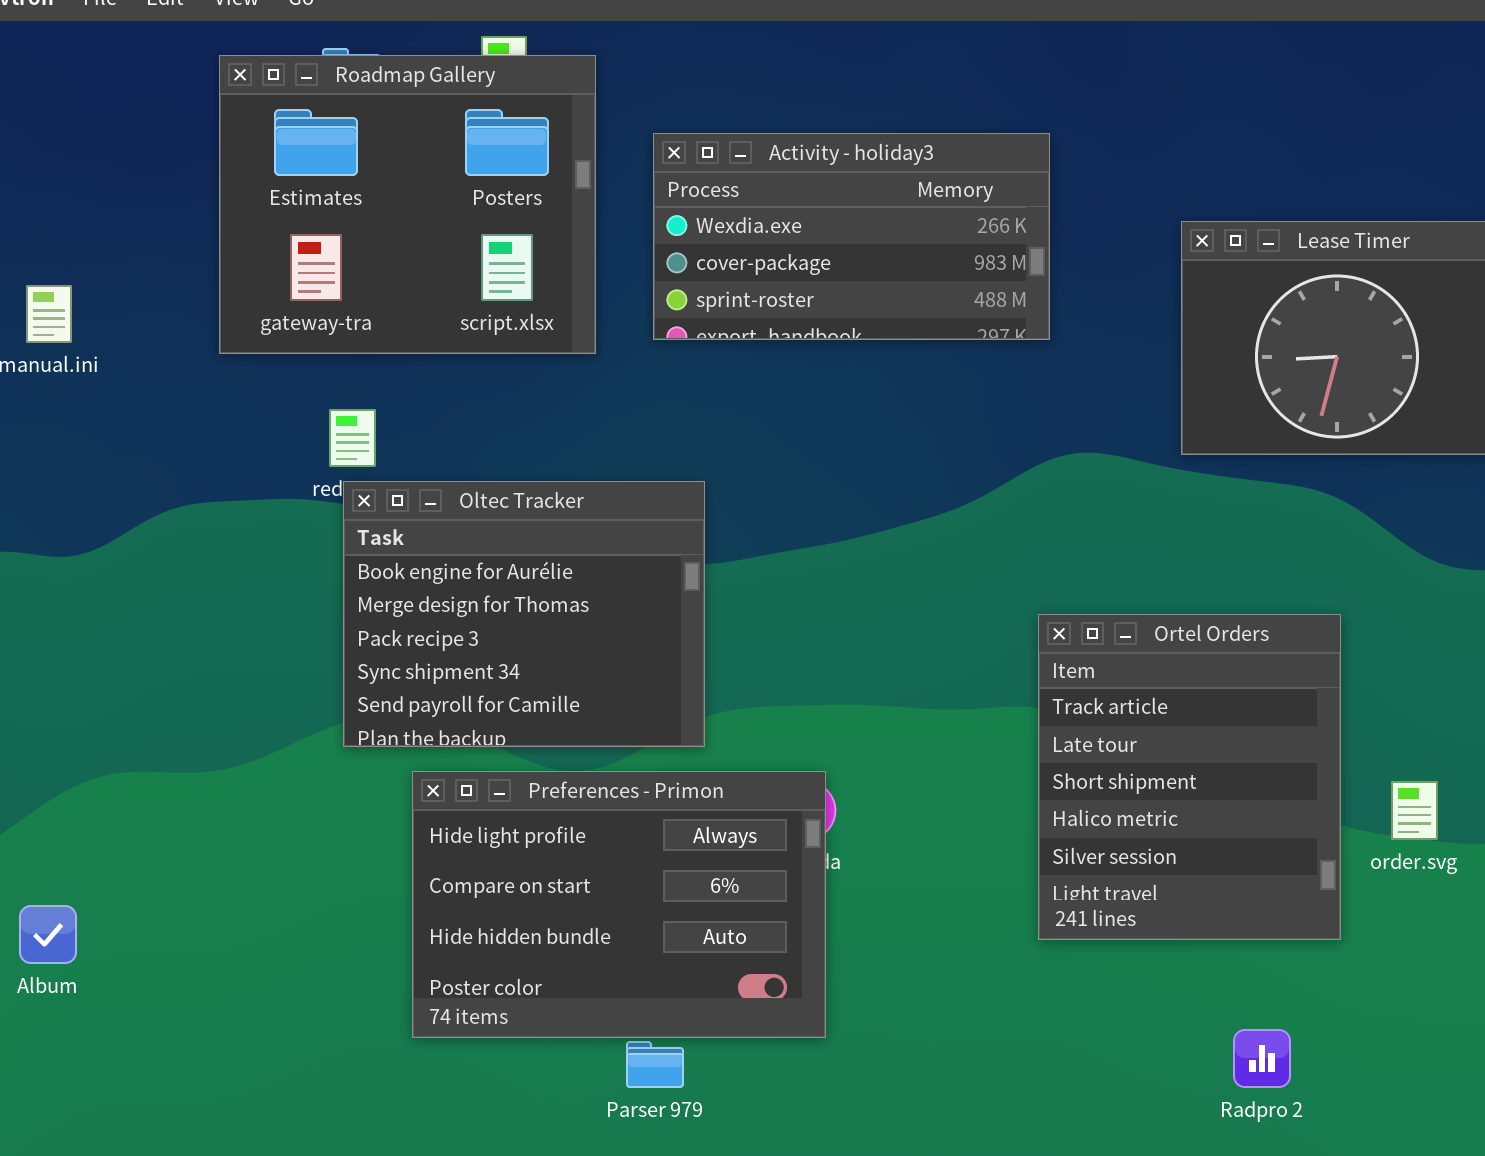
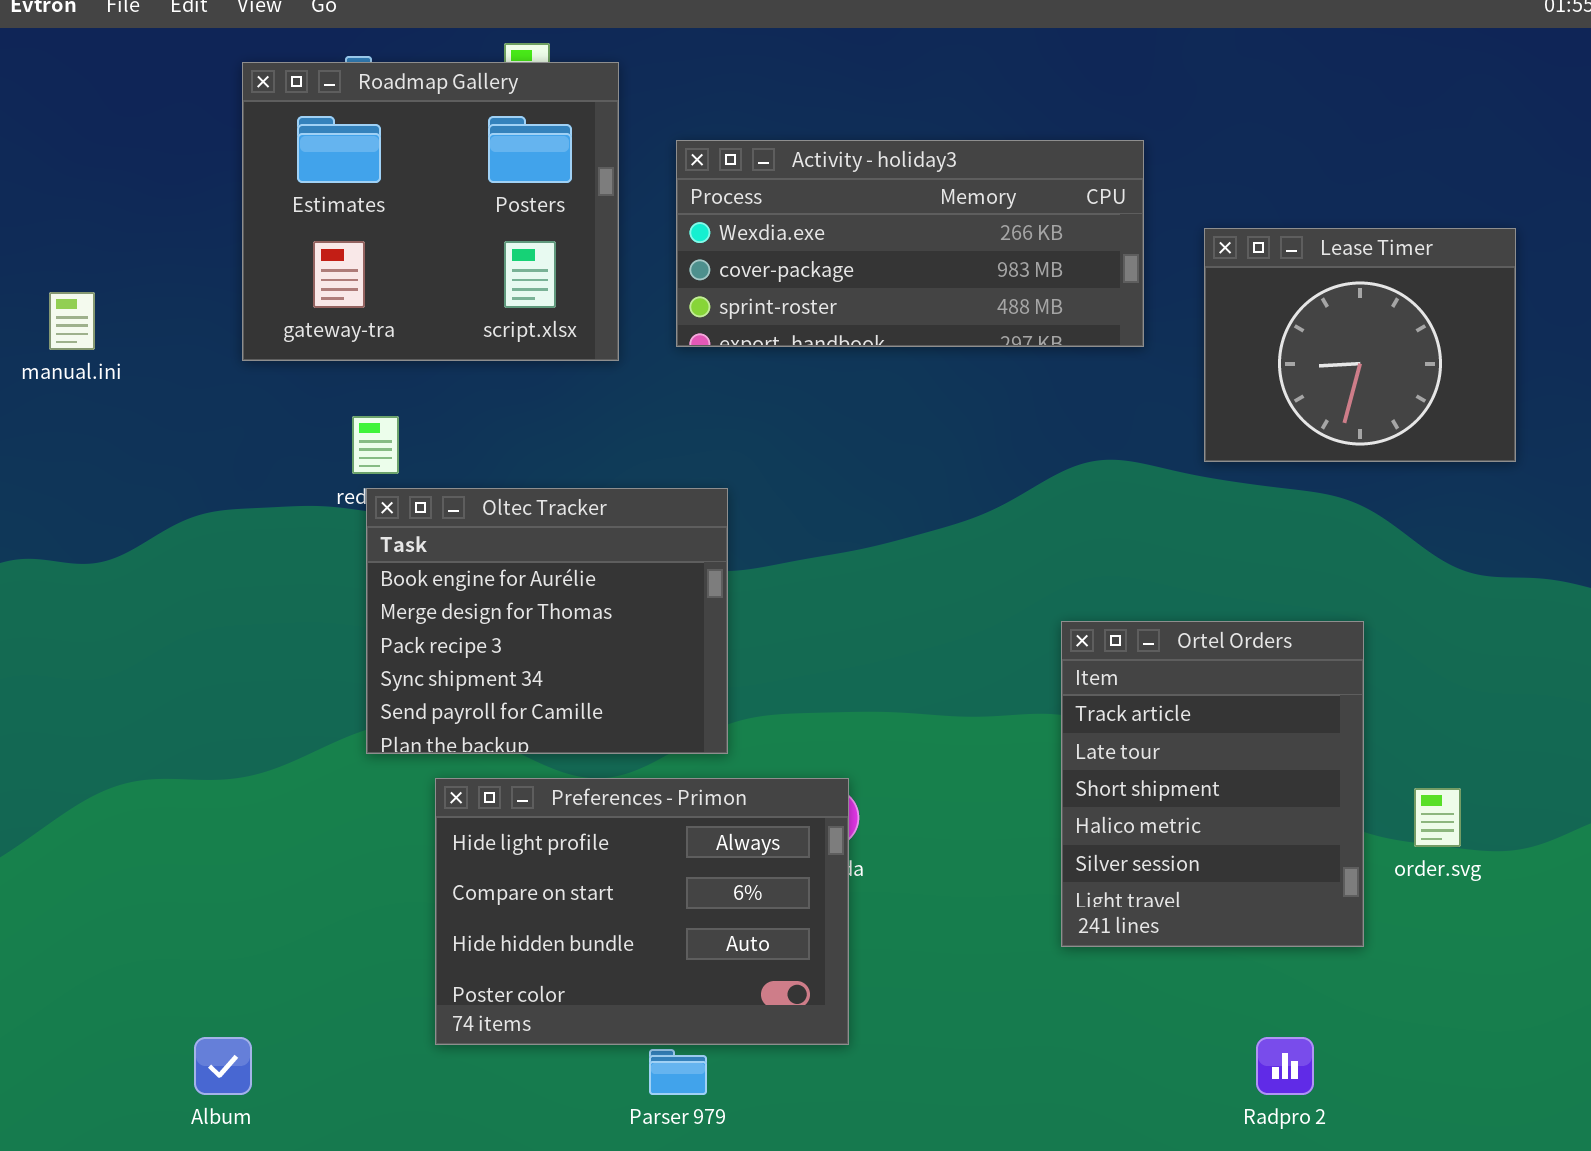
Activity - holiday3: [653,133,1050,340] -> [676,140,1144,347], resized
Album: [19,905,77,964] -> [194,1037,252,1095], moved

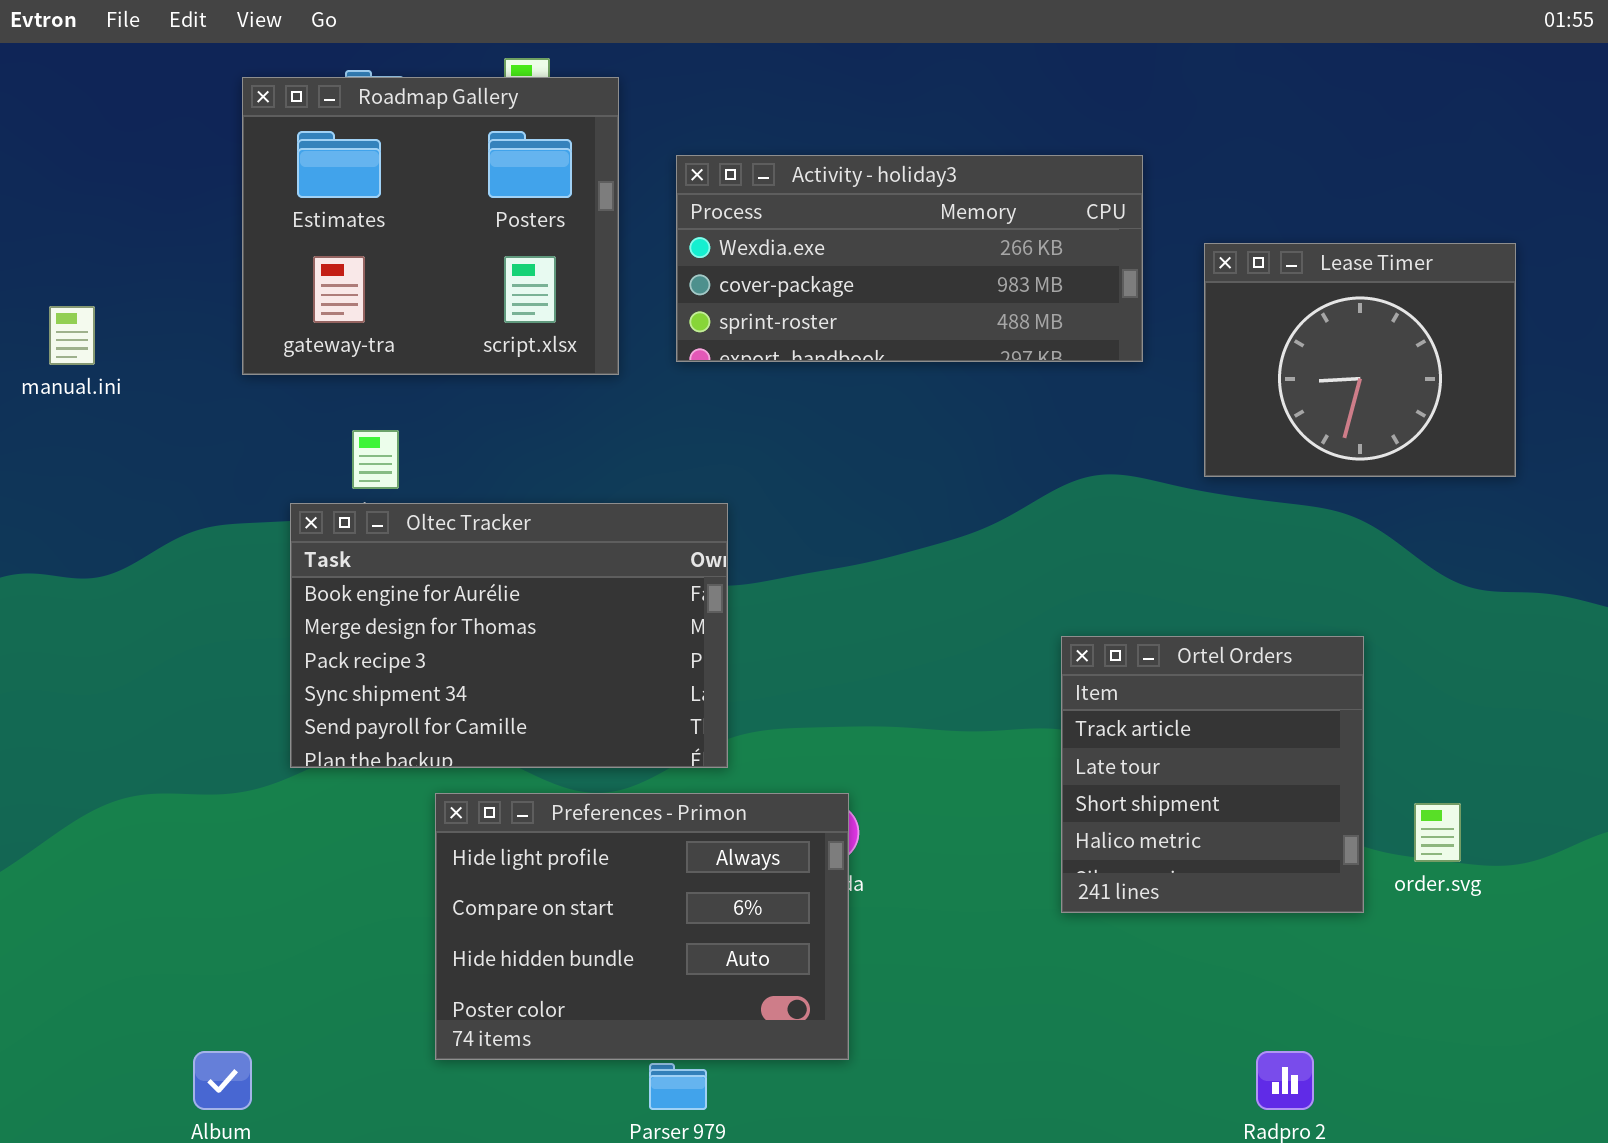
Oltec Tracker: [366,488,728,754] -> [290,503,728,768], resized
Ortel Orders: [1061,621,1364,947] -> [1061,636,1364,913], resized

